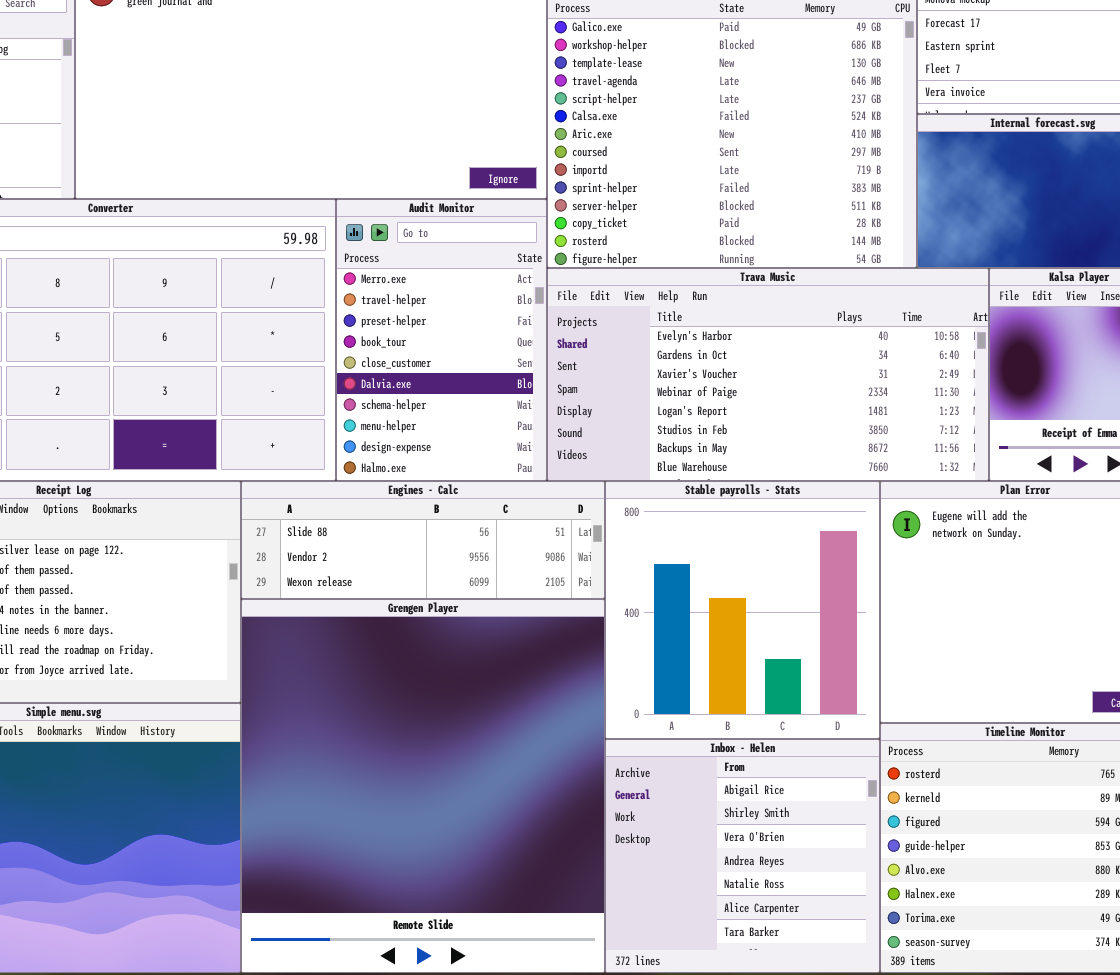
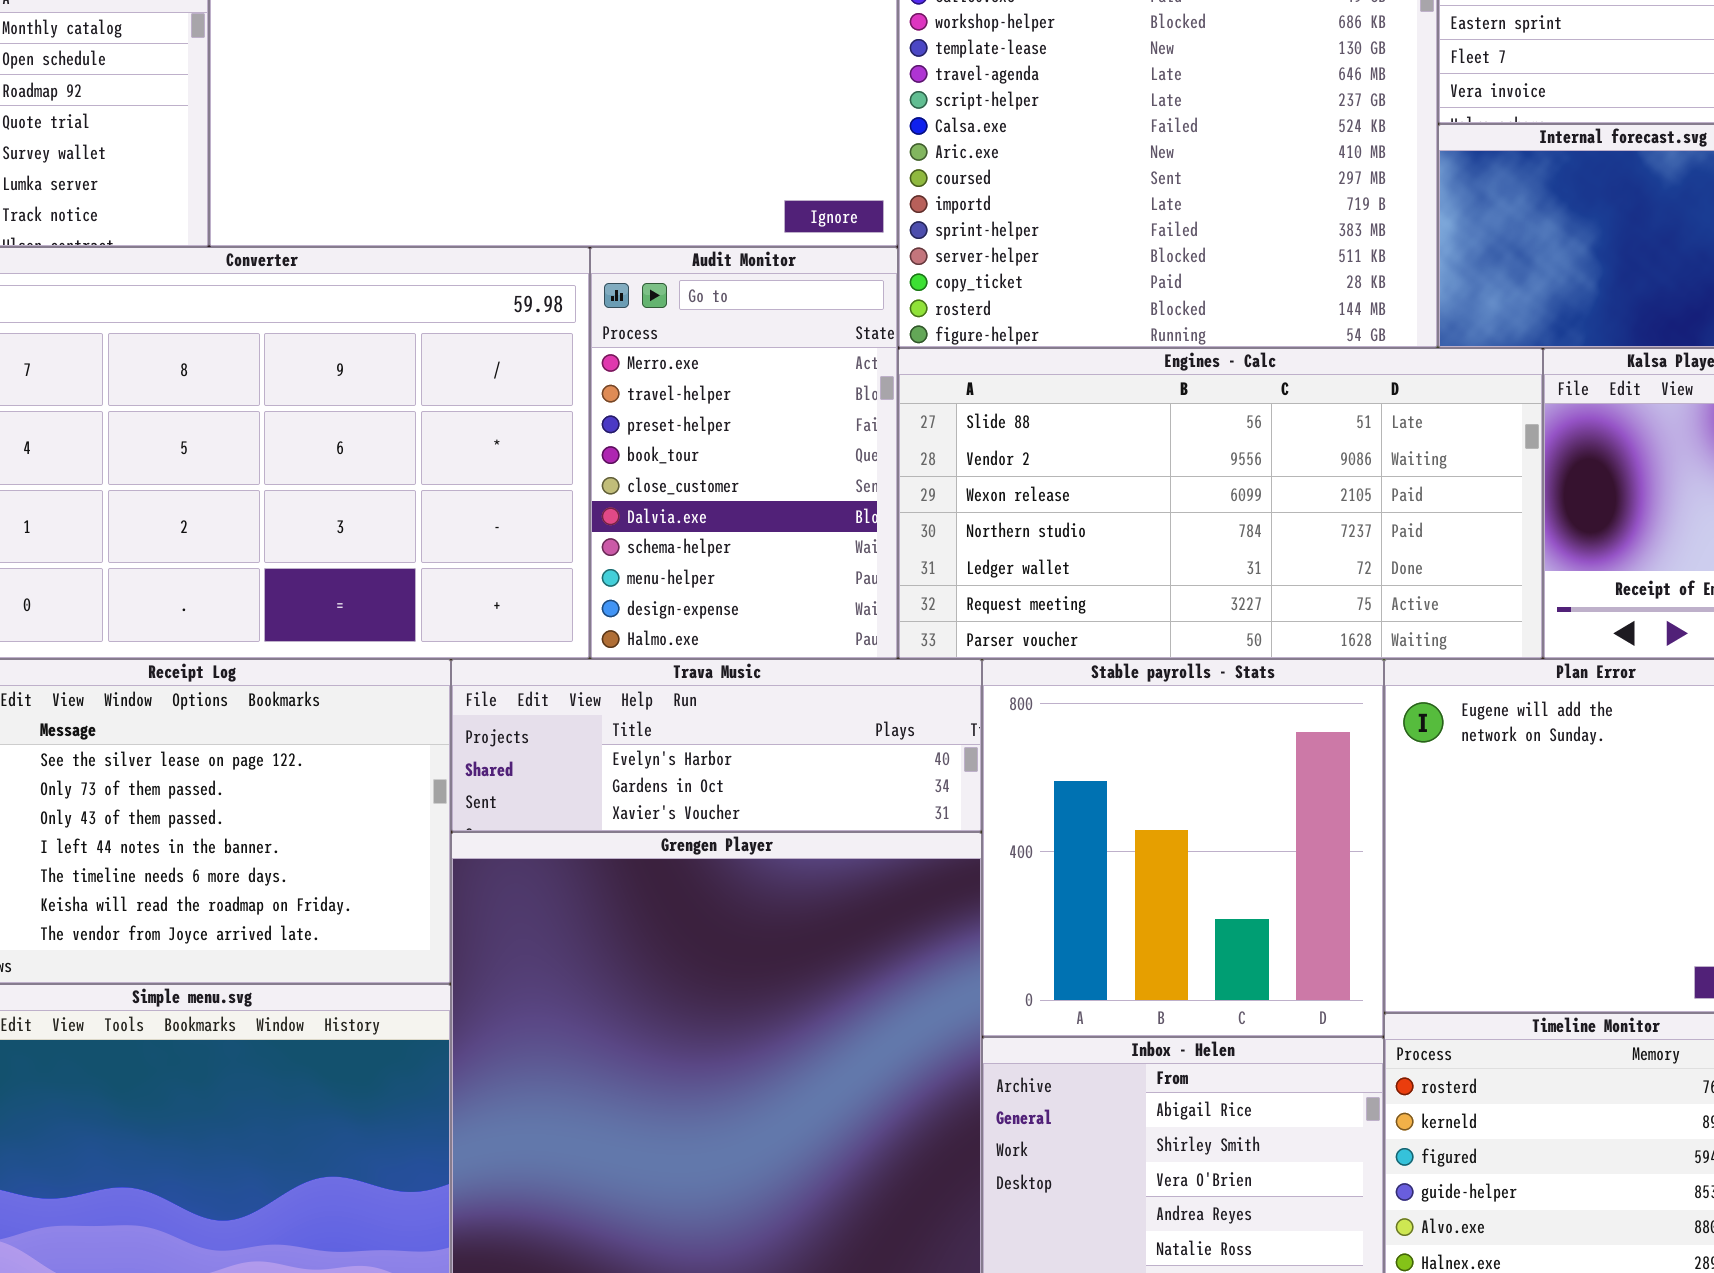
Trava Music: [547,268,989,481] -> [451,659,982,832], moved, resized
Engines - Calc: [241,481,605,599] -> [898,348,1543,659], moved, resized

